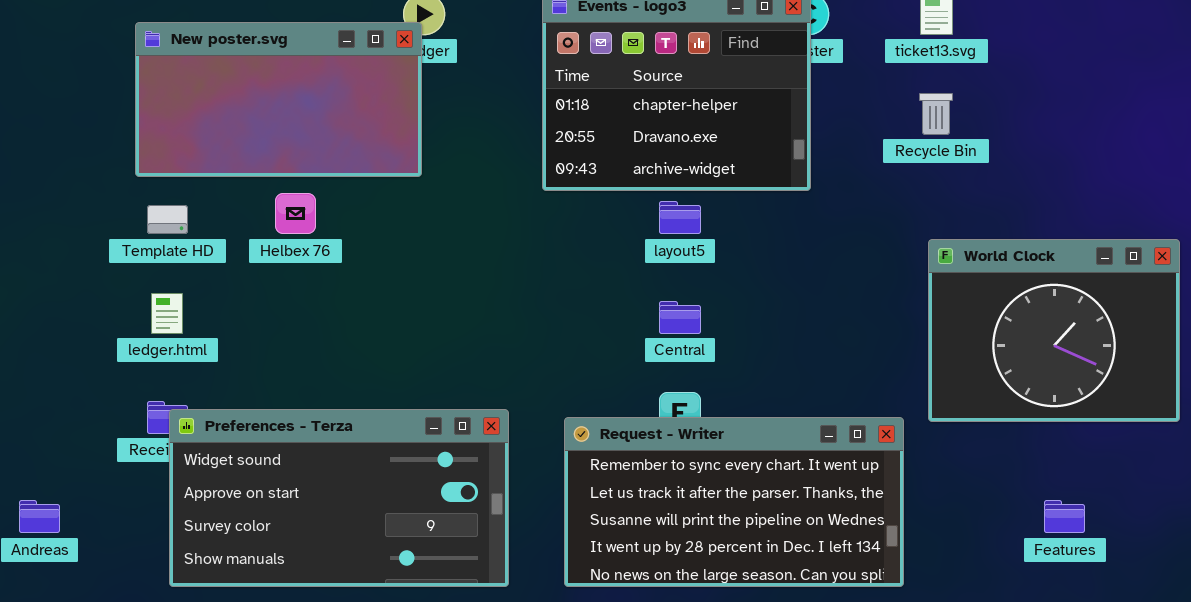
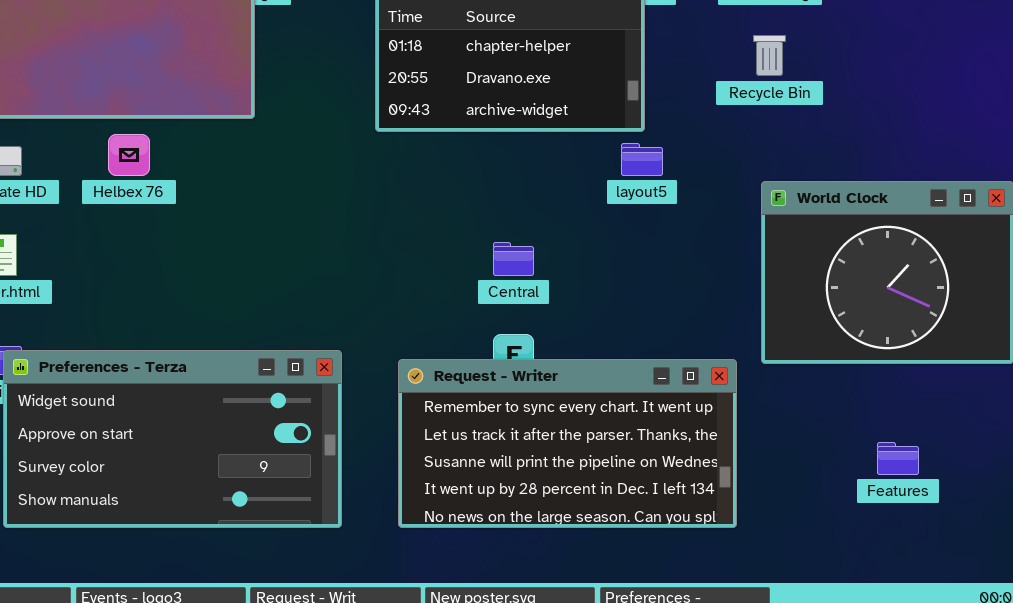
layout5: [659,201,701,234] -> [621,143,663,176], moved

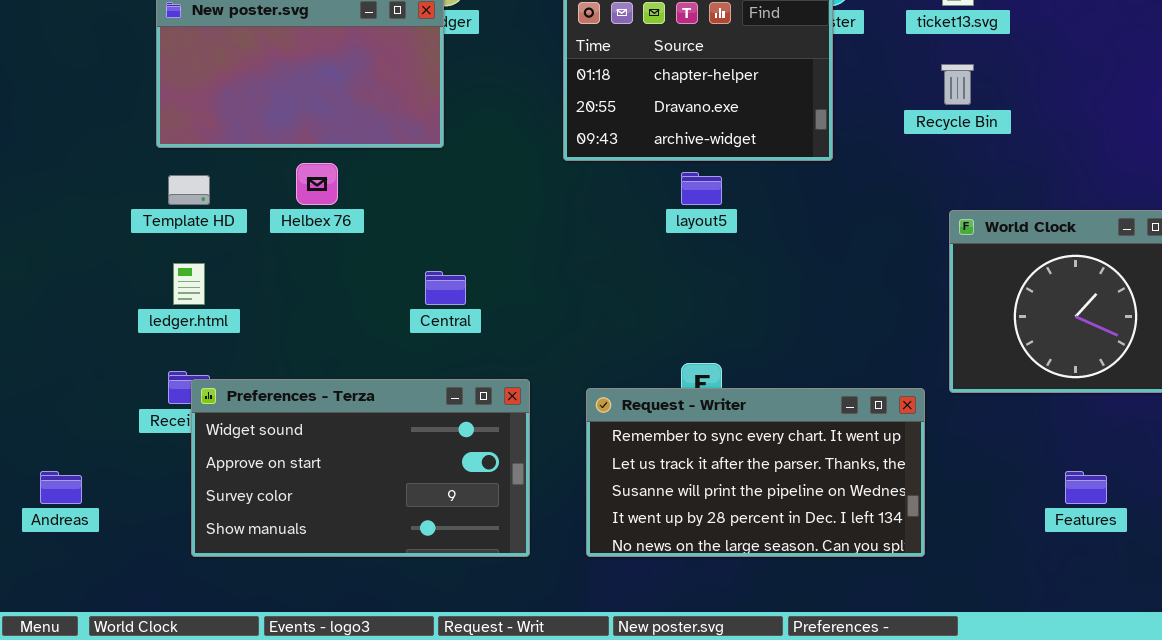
layout5: [621,143,663,176] -> [681,172,722,205], moved
Central: [493,242,534,276] -> [425,271,466,305], moved

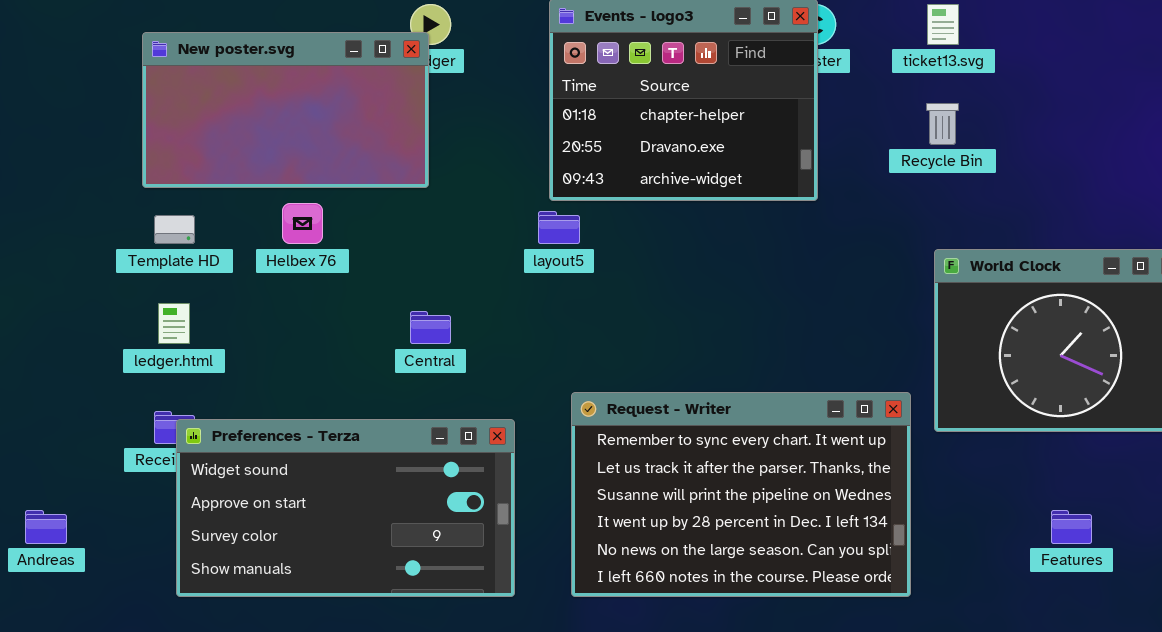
layout5: [681,172,722,205] -> [538,211,580,244], moved
Request - Writer: [586,388,925,557] -> [571,392,911,597], resized

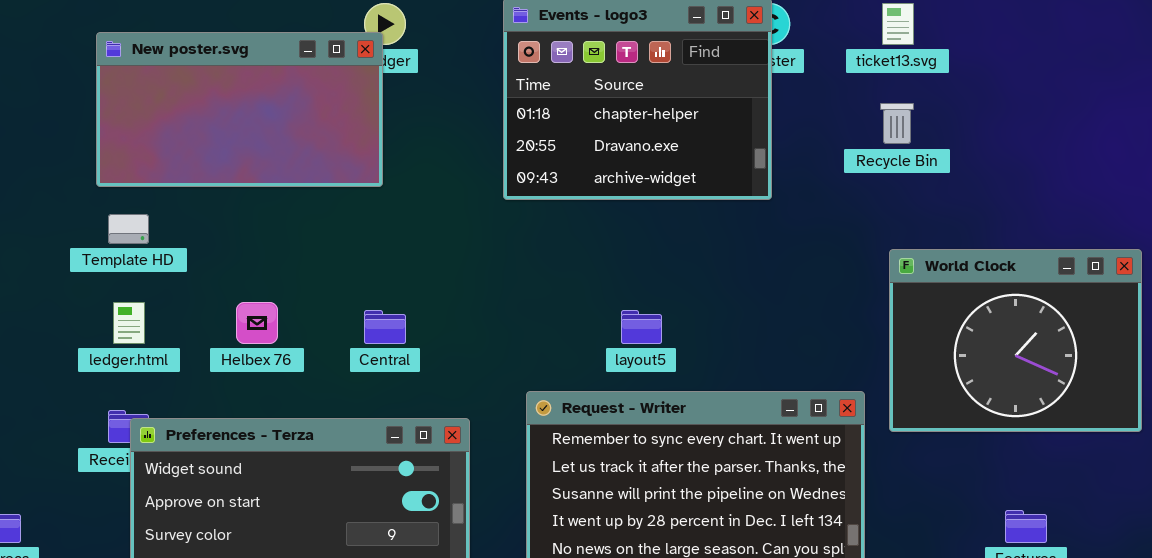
Helbex 76: [282,203,323,244] -> [236,302,278,344], moved
layout5: [538,211,580,244] -> [621,310,662,344], moved

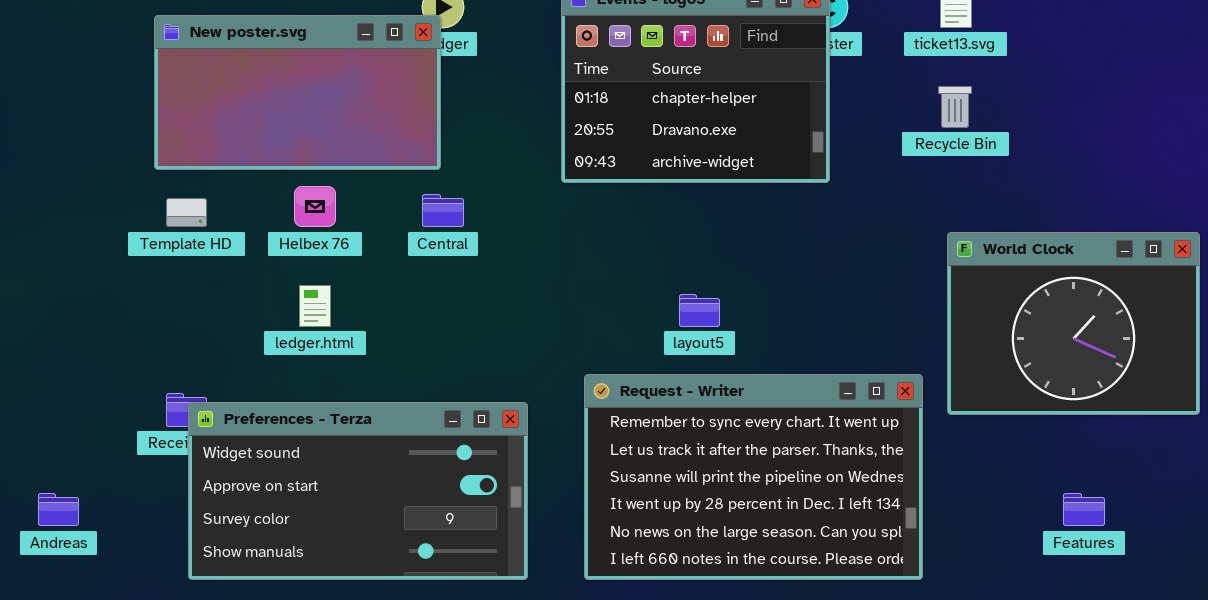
ledger.html: [113,302,145,344] -> [299,285,331,327], moved
Helbex 76: [236,302,278,344] -> [294,186,336,227], moved
Central: [364,310,406,344] -> [422,194,464,227], moved

